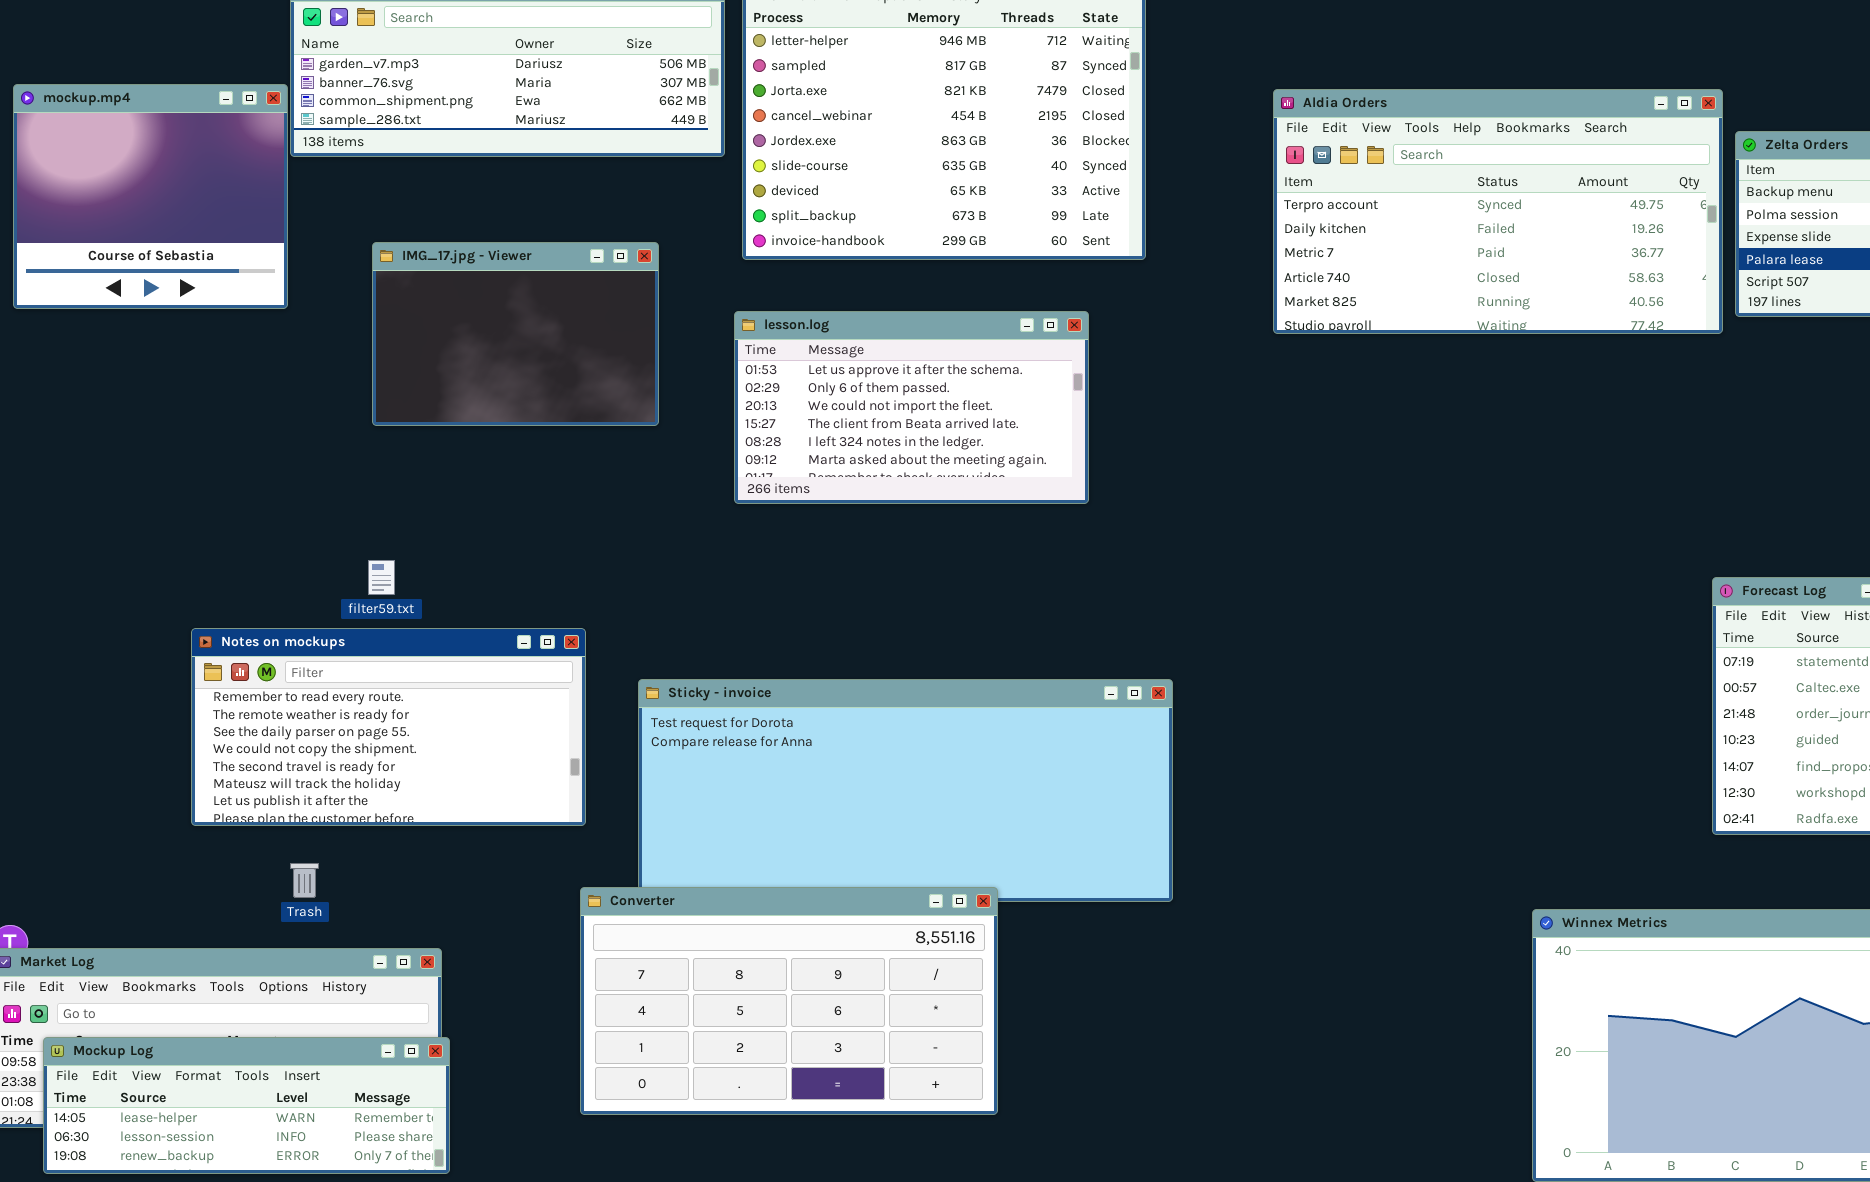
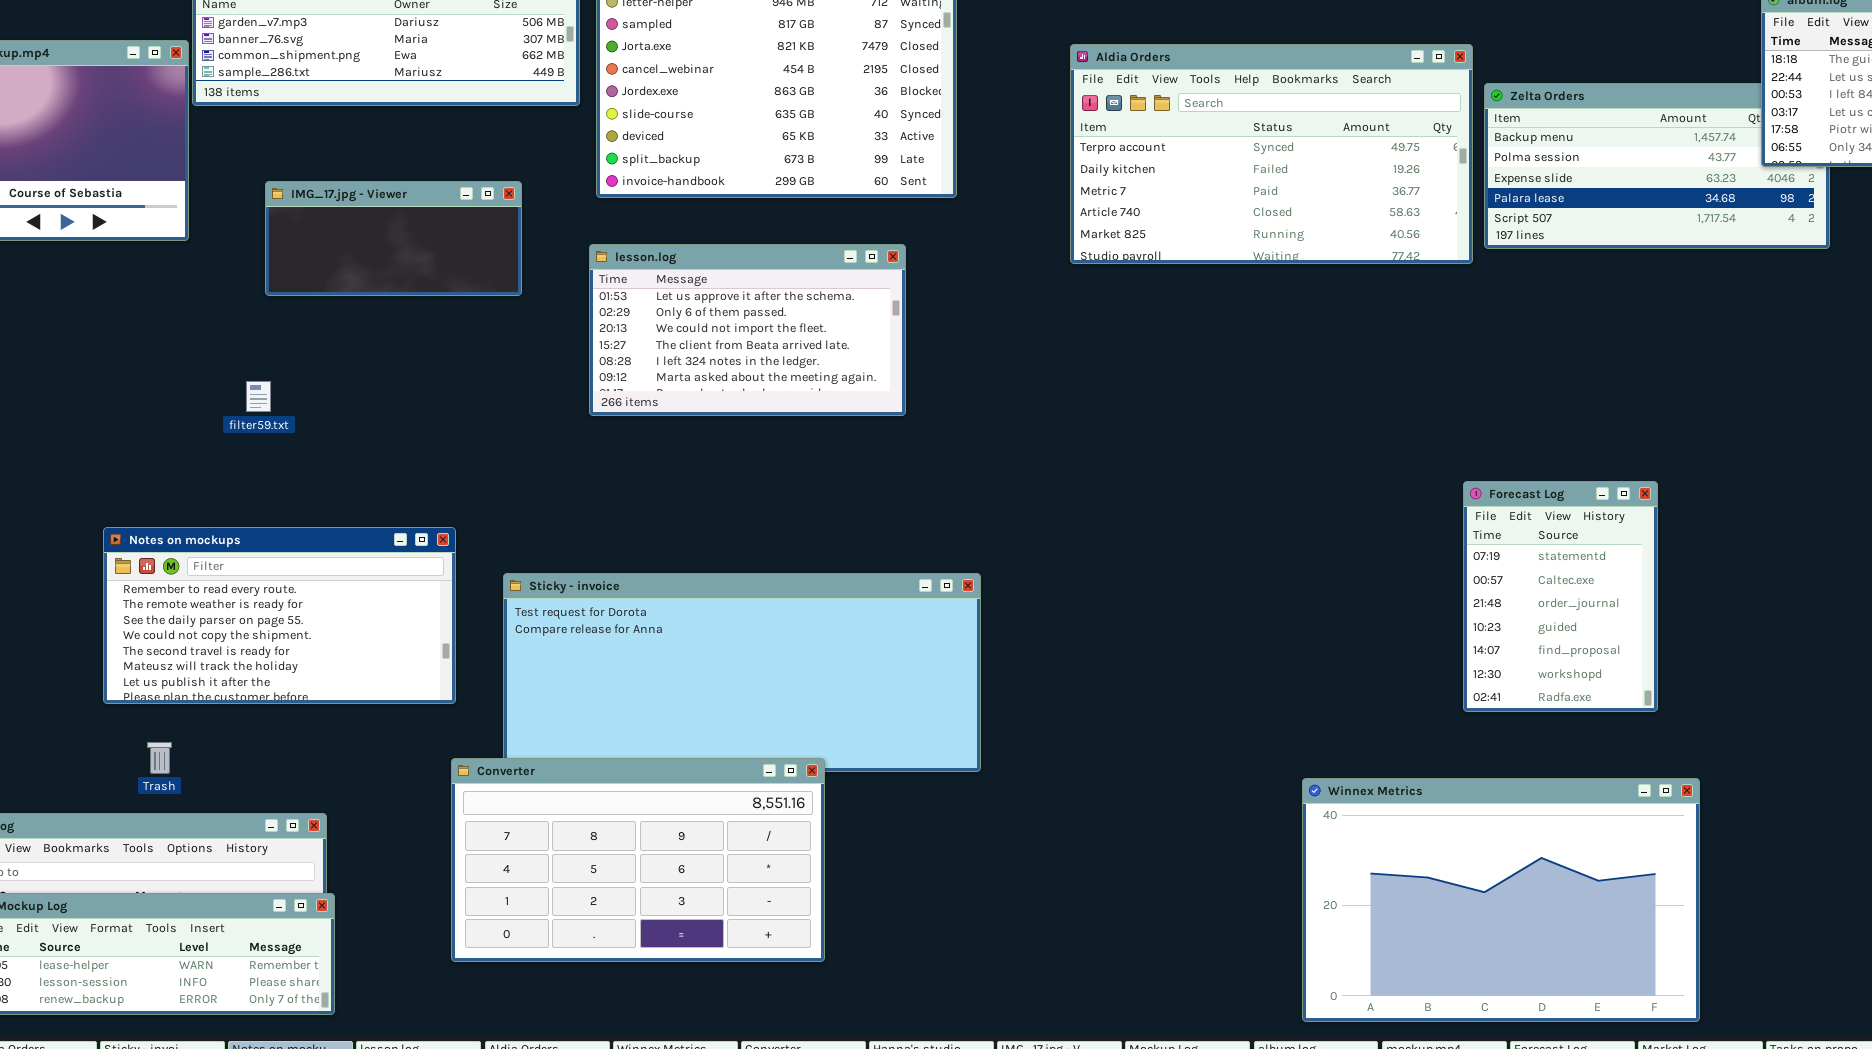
IMG_17.jpg - Viewer: [372,242,659,426] -> [265,181,522,296], resized
filter59.txt: [368,560,395,595] -> [246,381,271,412], moved
Trash: [290,863,319,898] -> [147,742,172,774], moved

